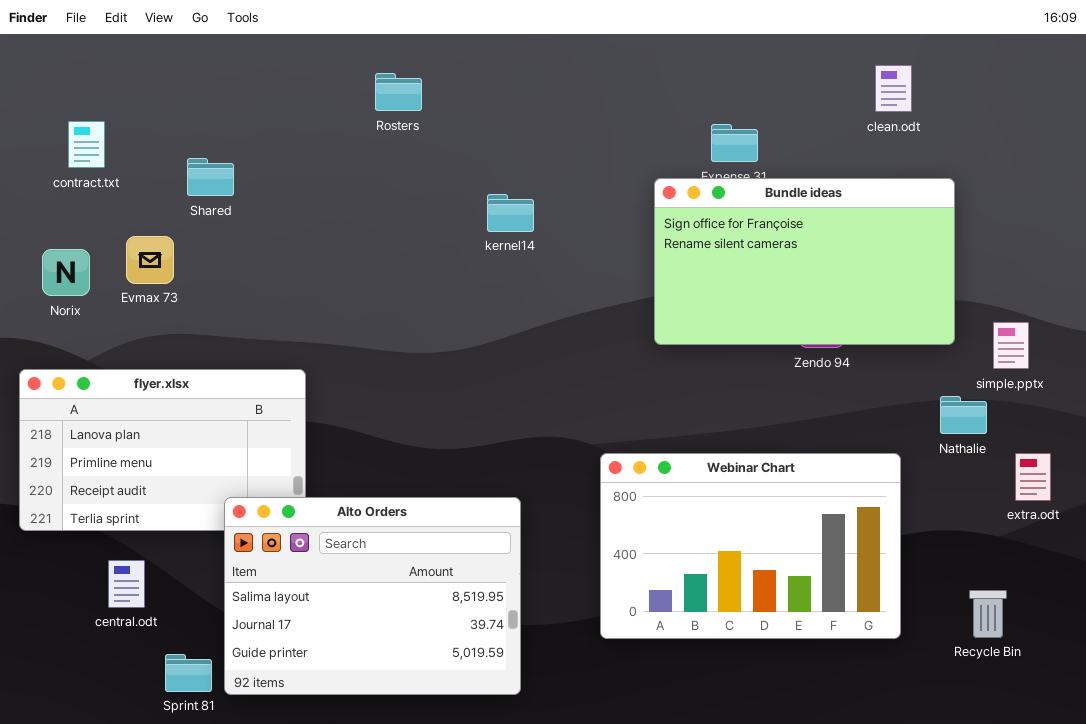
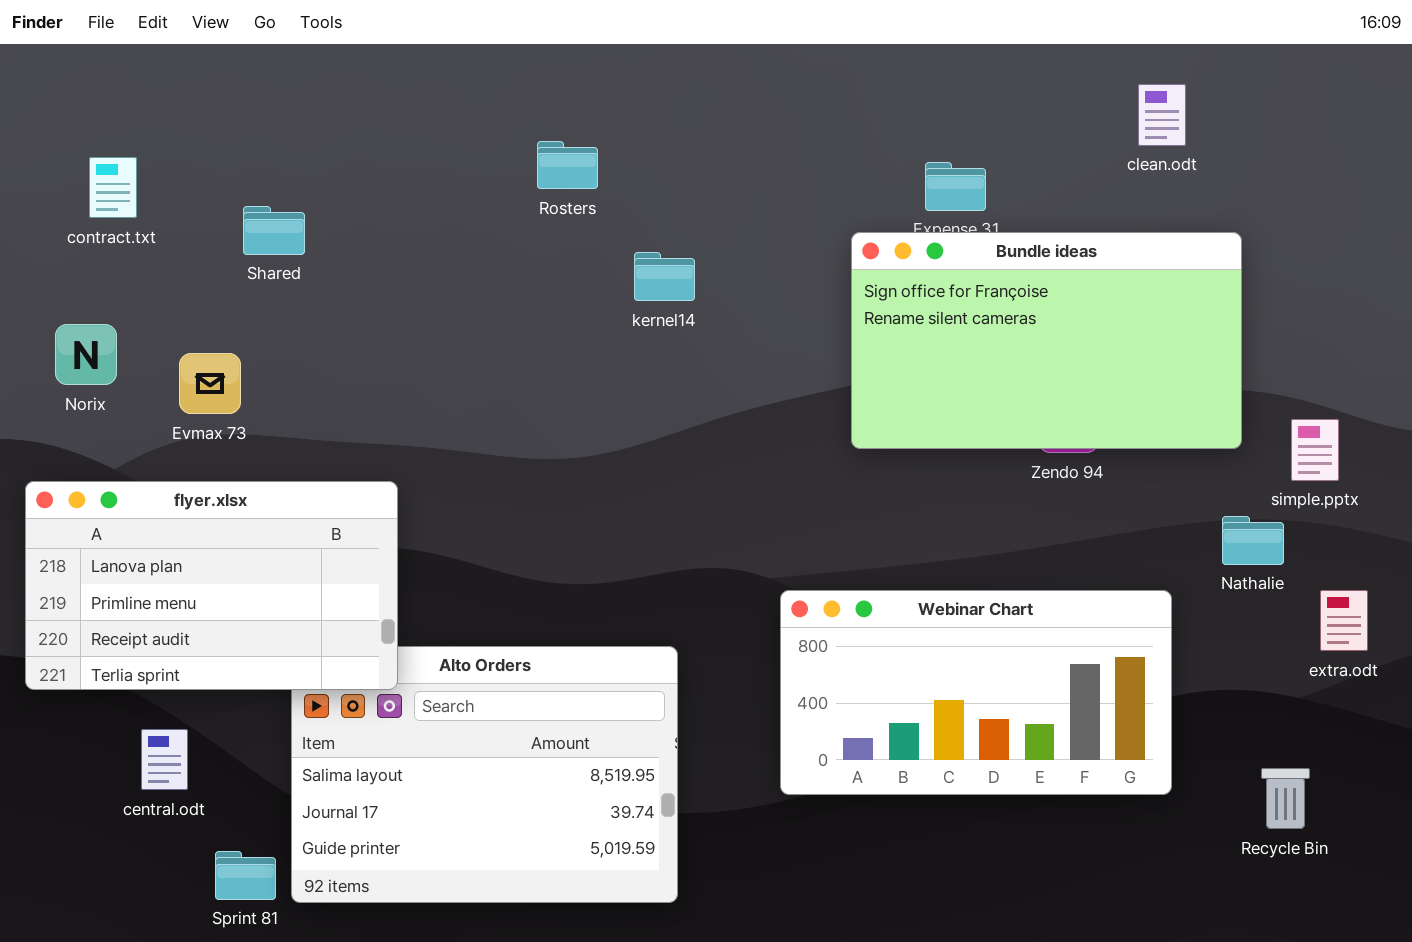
Rosters: [375,73,422,111] -> [537,141,598,189], moved
Evmax 73: [126,236,174,284] -> [179,353,241,414], moved
flyer.xlsx: [19,369,306,531] -> [25,481,398,690], raised
Webinar Chart: [600,453,901,639] -> [780,590,1172,795], resized

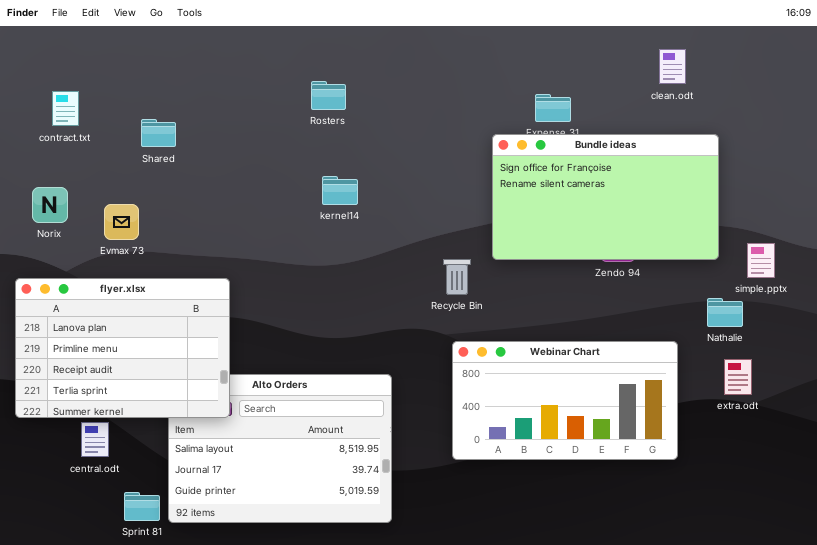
kernel14: [634,252,695,301] -> [322,176,358,205], moved
flyer.xlsx: [25,481,398,690] -> [15,278,230,418], resized
extra.odt: [1320,590,1368,651] -> [724,359,752,395], moved
Recycle Bin: [1261,768,1310,829] -> [443,259,471,295], moved

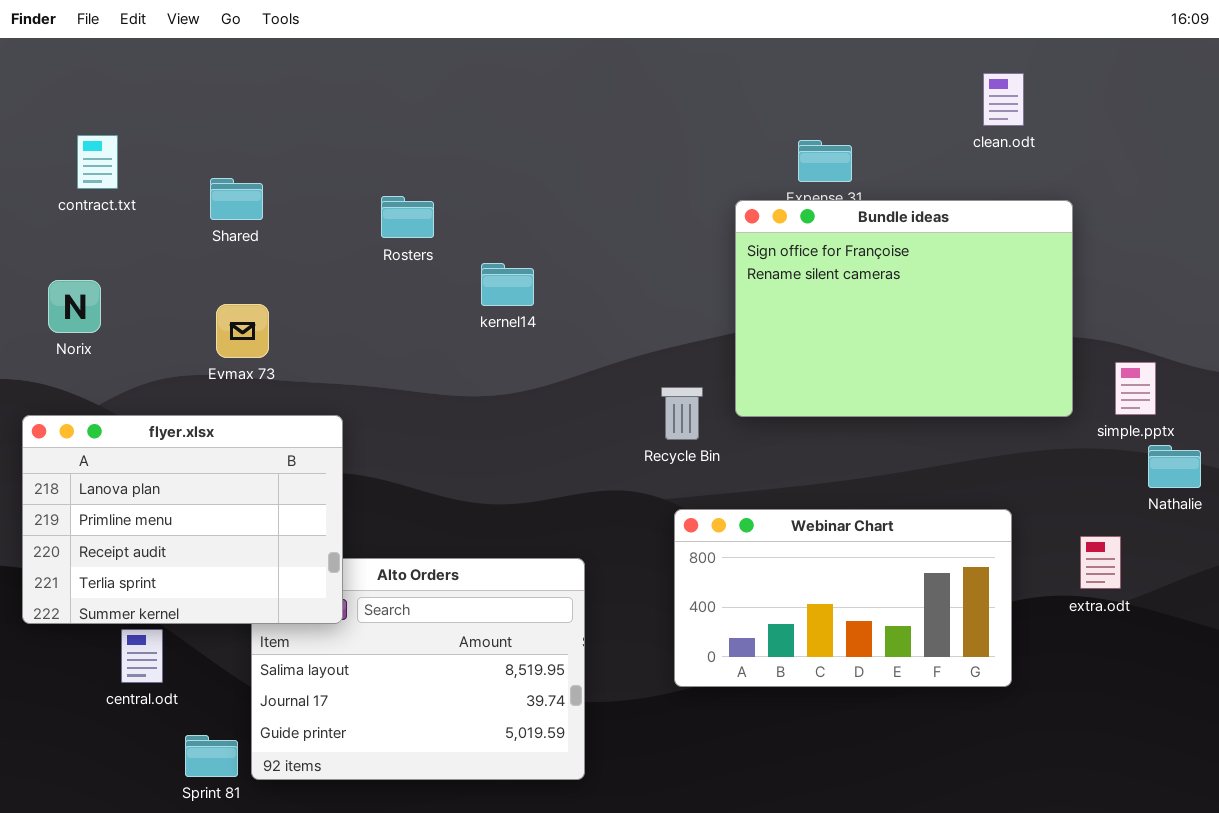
Rosters: [311,81,346,110] -> [381,196,434,238], moved
Bundle ideas: [492,134,719,260] -> [735,200,1073,417], resized
Evmax 73: [104,204,139,240] -> [216,304,269,358], moved
Nathalie: [707,298,743,327] -> [1148,445,1201,488], moved

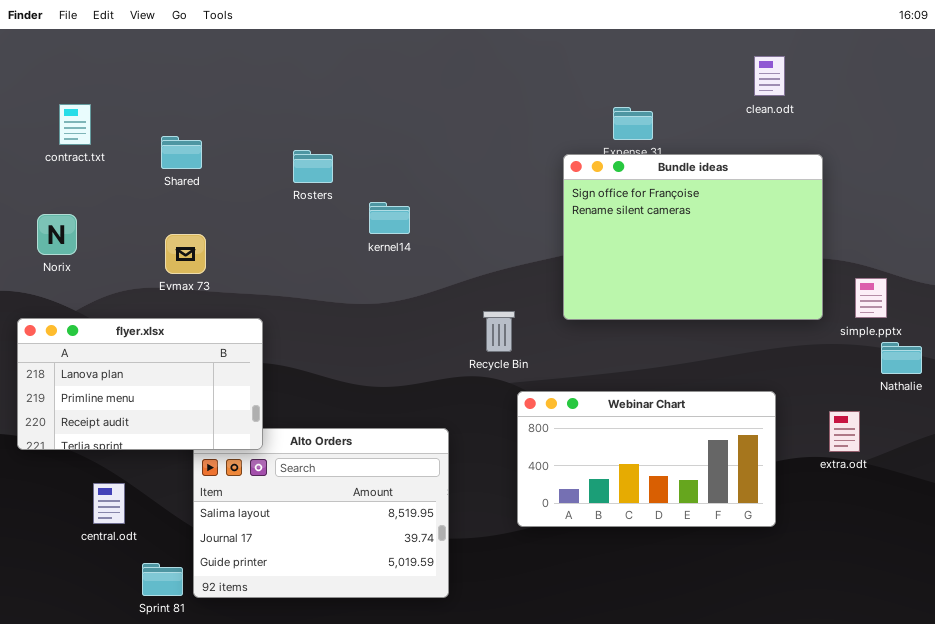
Recycle Bin: [661,387,703,440] -> [483,311,515,352], moved
flyer.xlsx: [22,415,343,624] -> [17,318,263,450], resized

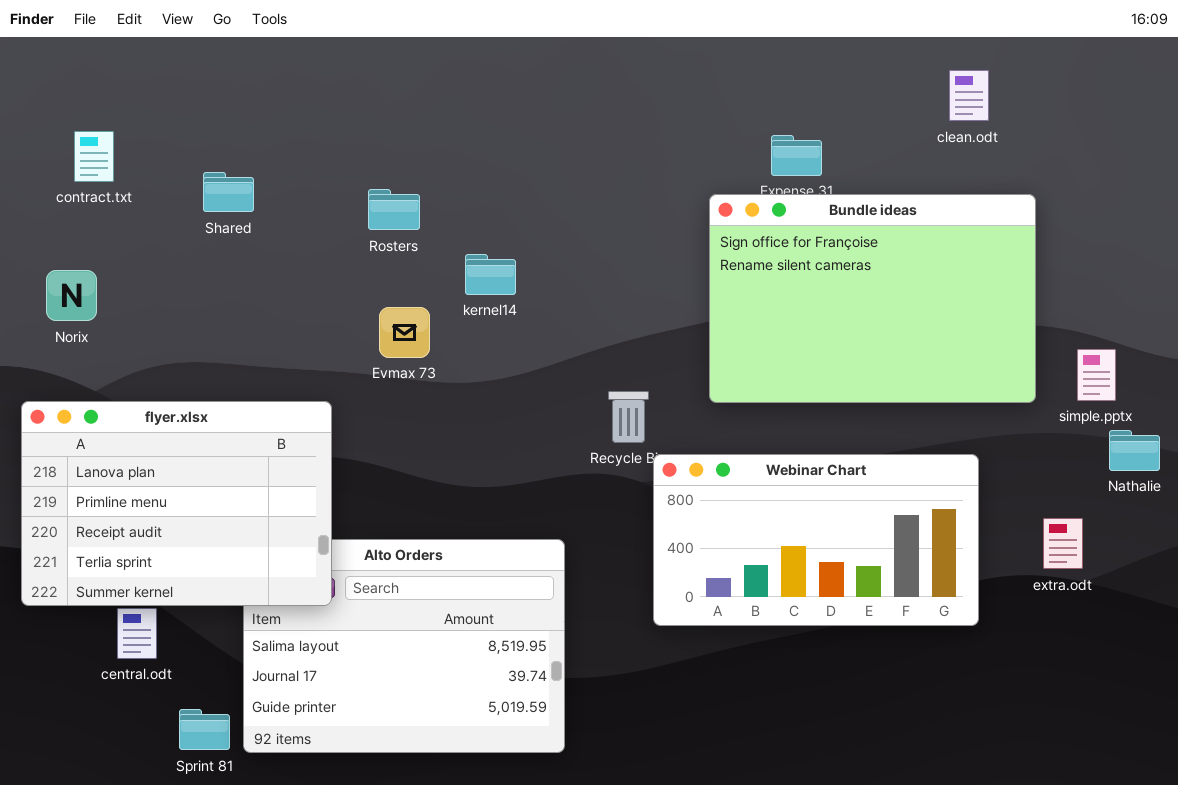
Evmax 73: [165,234,206,274] -> [379,307,430,358], moved
flyer.xlsx: [17,318,263,450] -> [21,401,332,606], resized
Webinar Chart: [517,391,776,527] -> [653,454,979,626], moved

